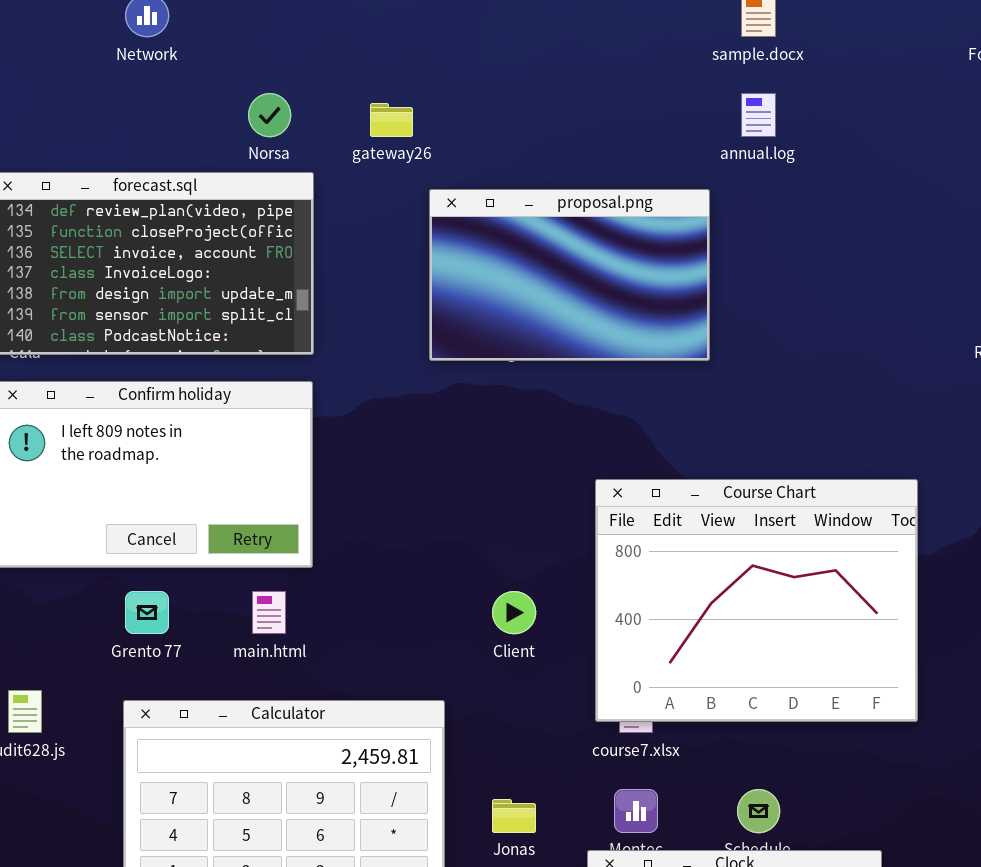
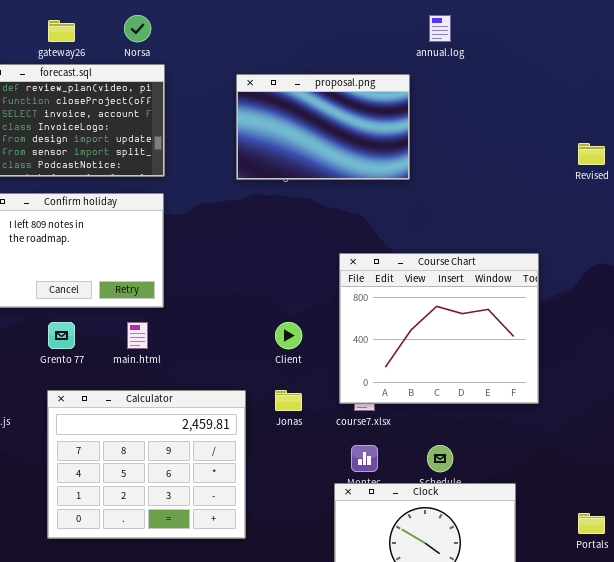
gateway26: [370,103,413,137] -> [48,20,75,42], moved
Jonas: [492,799,536,833] -> [275,390,302,411], moved

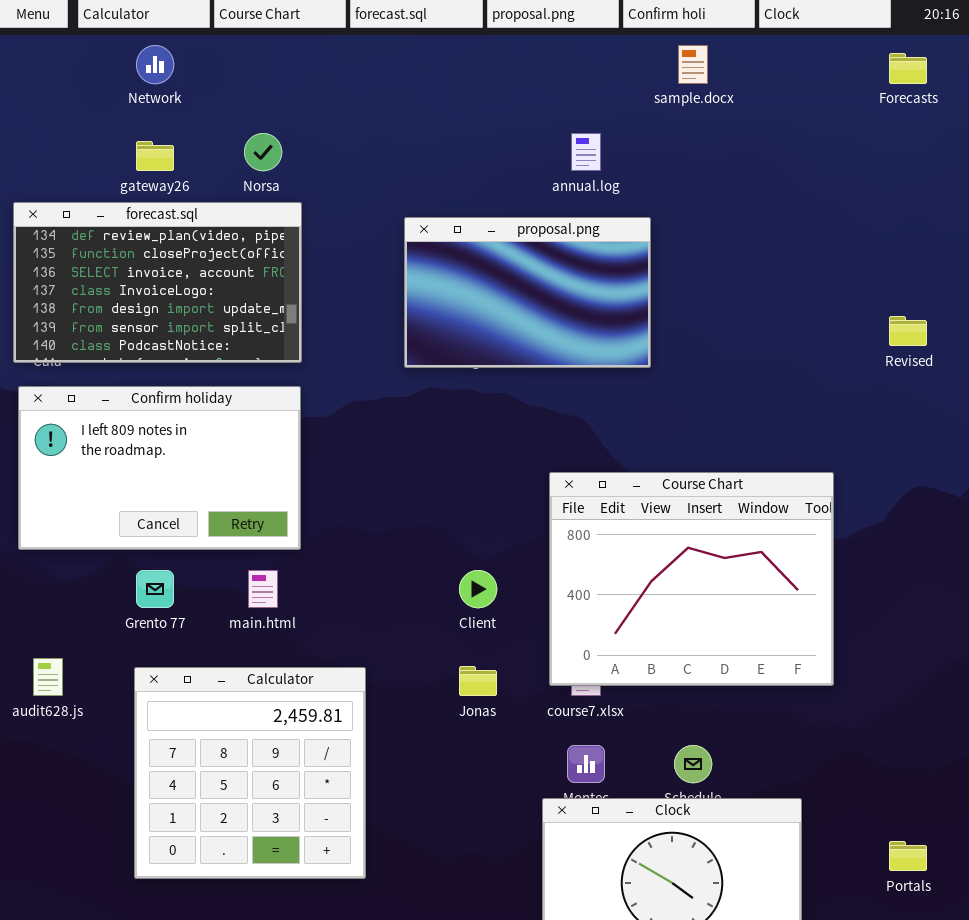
annual.log: [429,15,451,42] -> [571,133,601,171], moved
Calculator: [47,390,246,539] -> [134,667,366,879], resized

